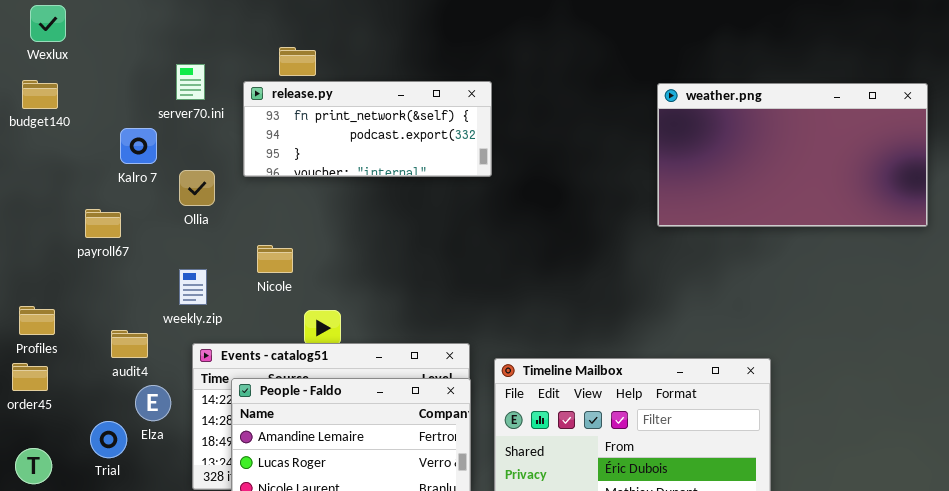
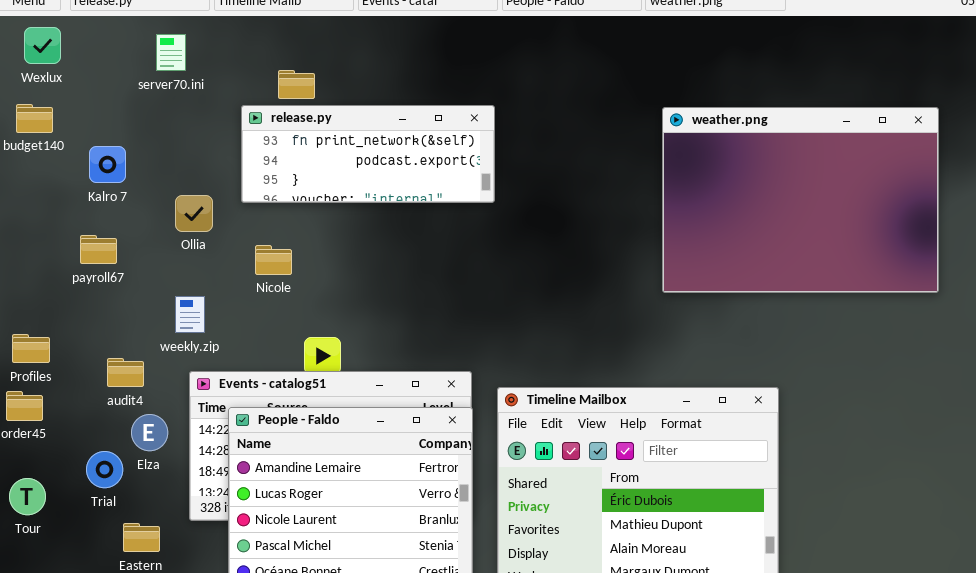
server70.ini: [176,64,205,100] -> [156,34,186,71], moved
weather.png: [657,83,928,227] -> [662,107,939,293], resized
Kalro 7: [120,128,157,164] -> [89,146,126,183], moved
Nicole: [257,245,293,273] -> [255,245,292,275], moved

